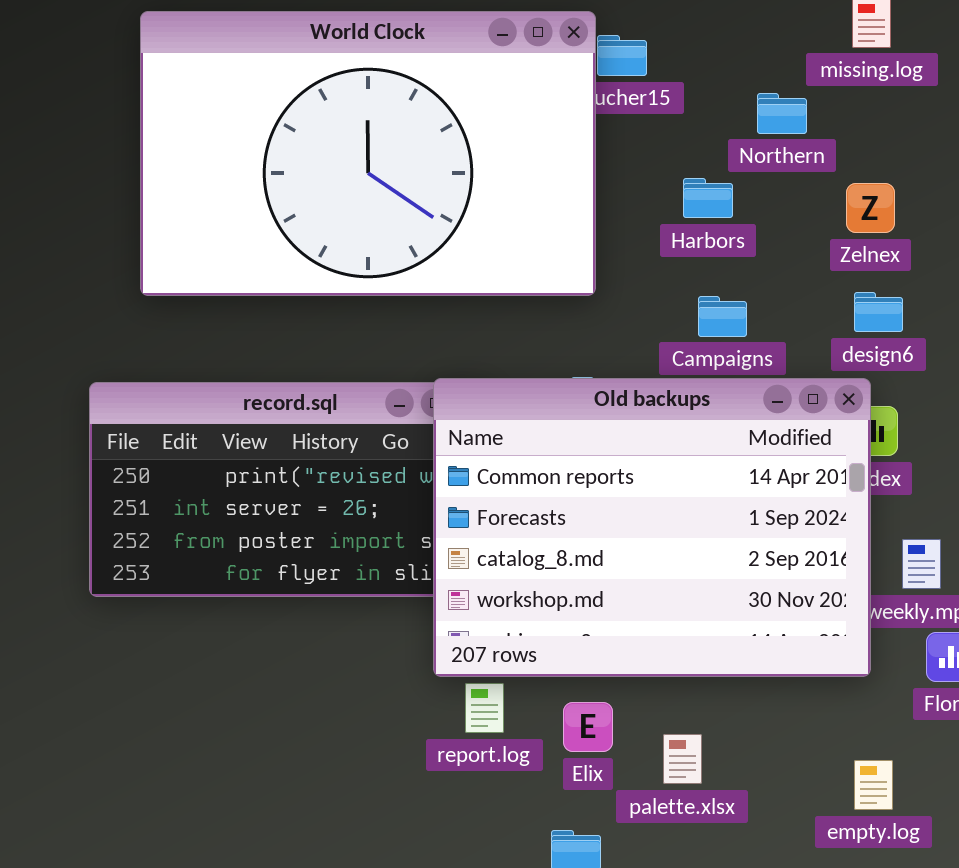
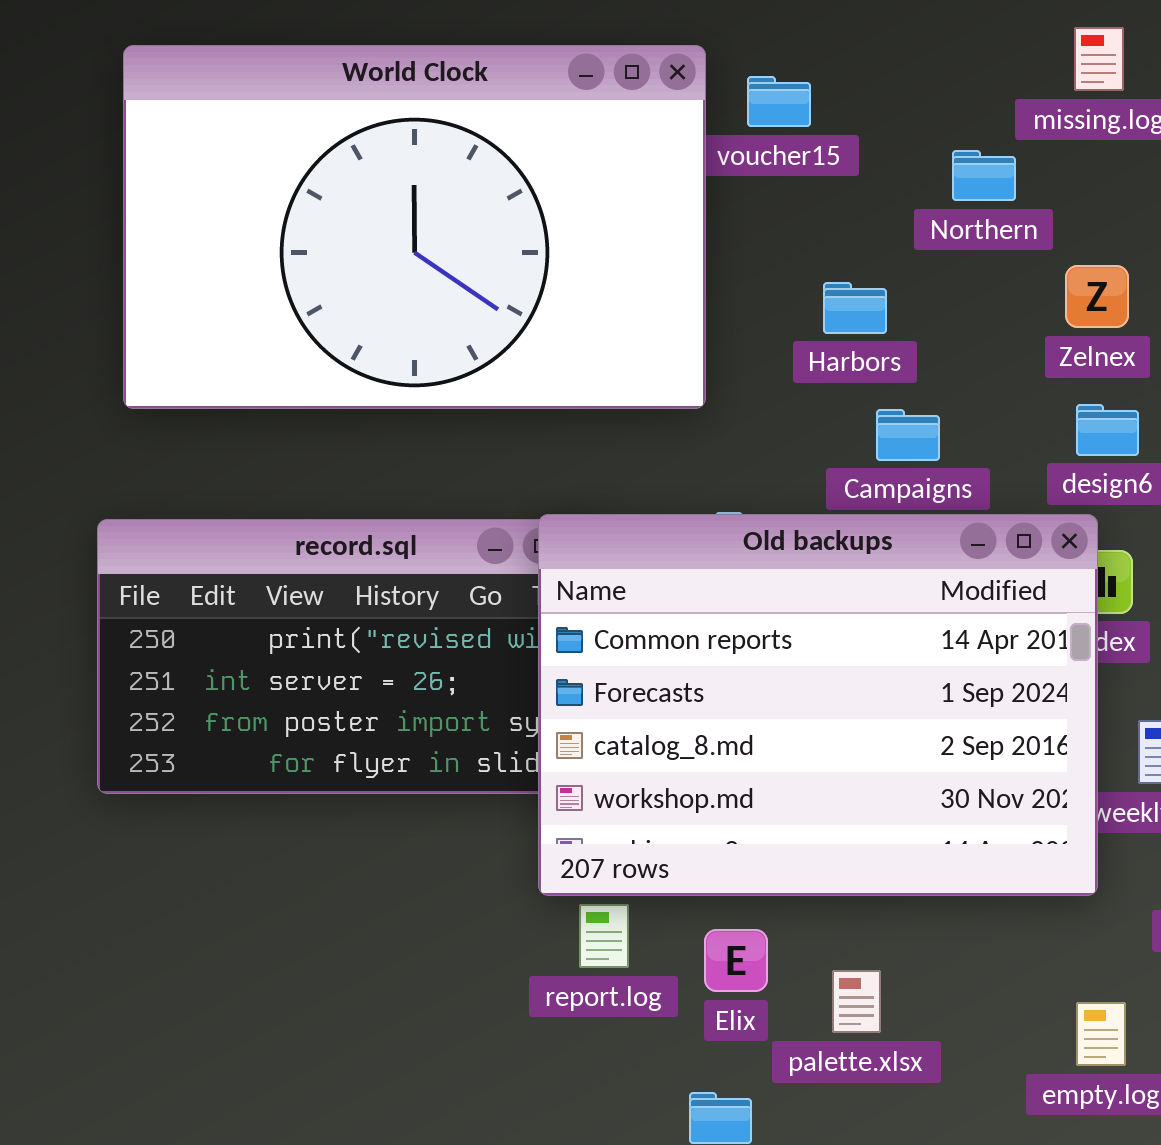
World Clock: [140,11,596,296] -> [123,45,706,409], moved
Harbors: [683,178,733,218] -> [823,282,887,334], moved

